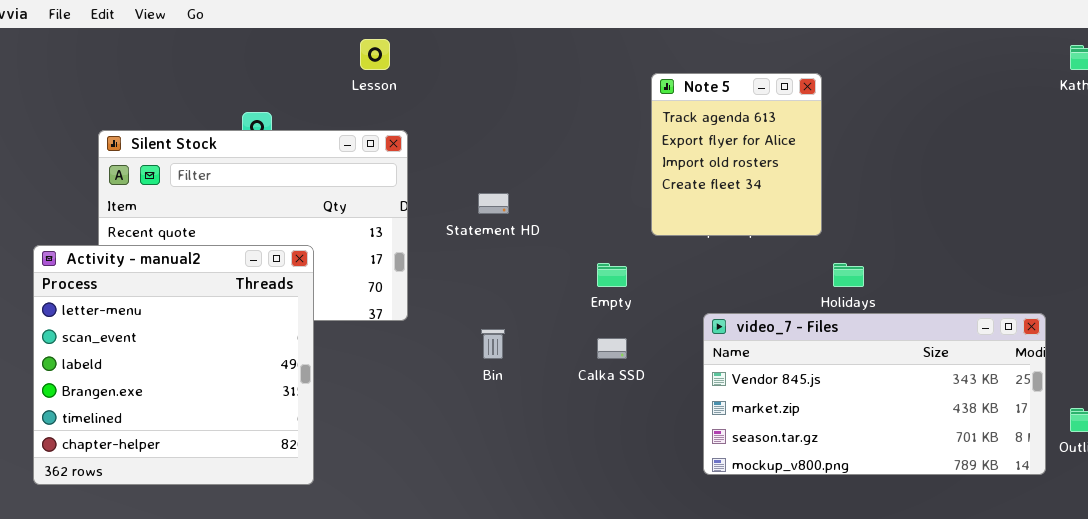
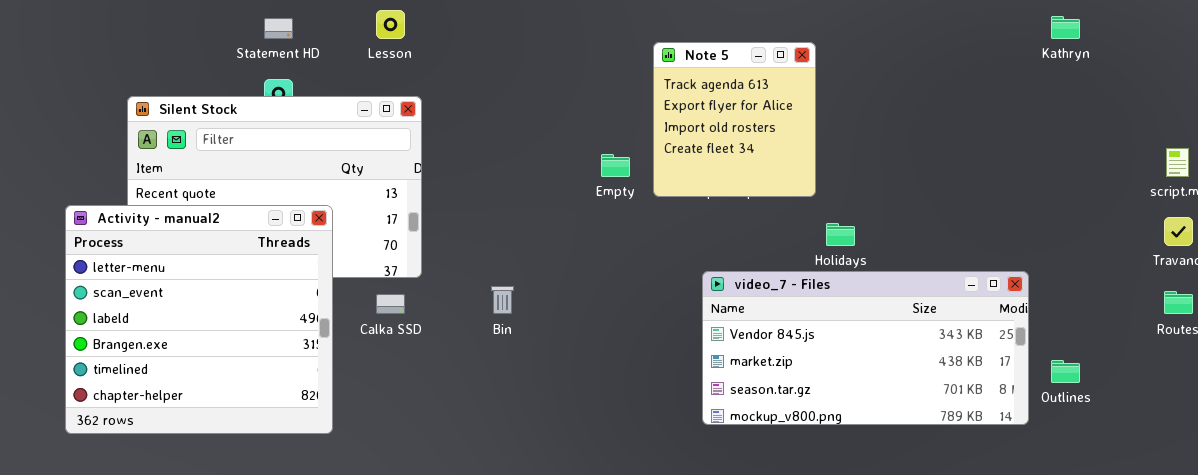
Statement HD: [478,193,509,214] -> [264,18,293,39], moved
Empty: [597,263,627,287] -> [601,154,630,177], moved
Calka SSD: [597,338,627,359] -> [376,294,405,314], moved

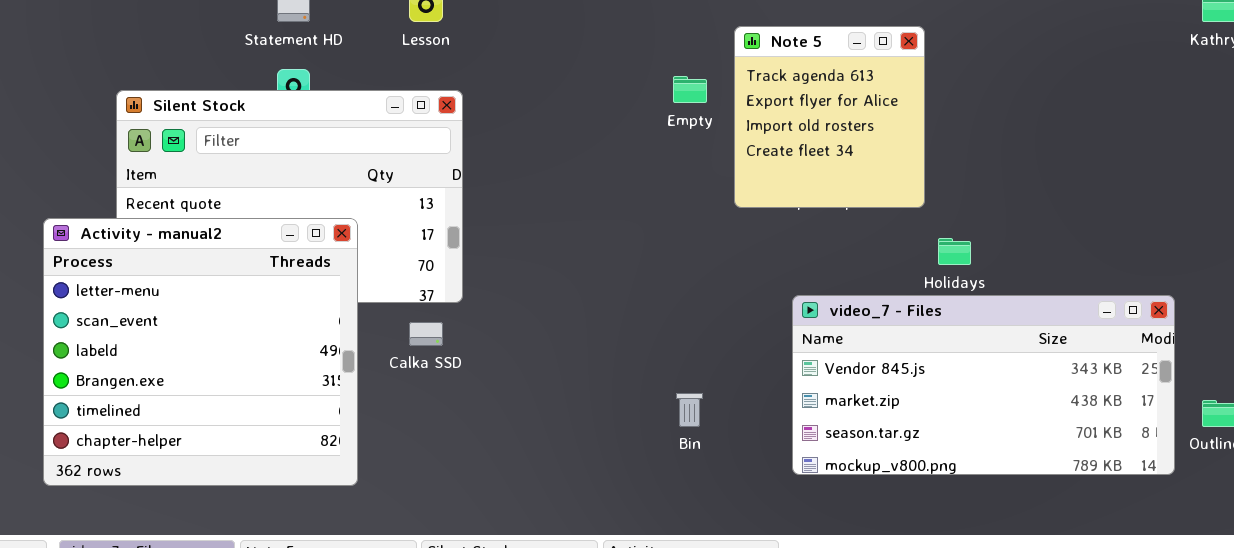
Empty: [601,154,630,177] -> [673,76,707,103], moved
Bin: [491,286,514,314] -> [676,393,703,427], moved

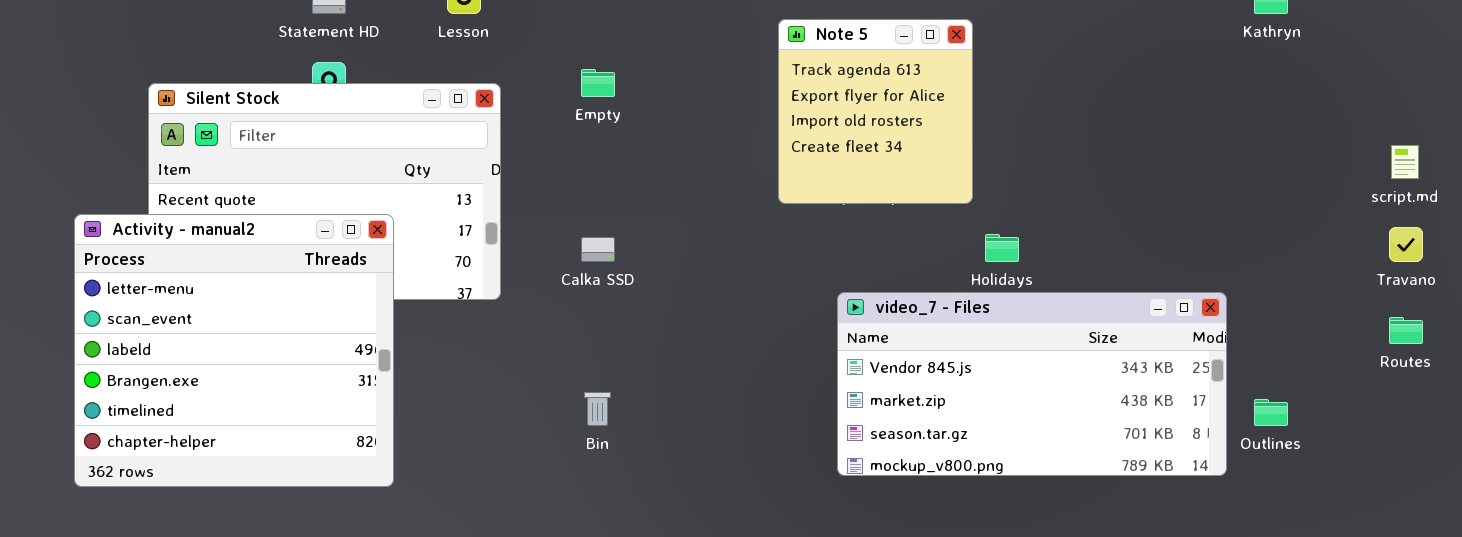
Empty: [673,76,707,103] -> [581,69,615,97], moved
Calka SSD: [409,322,443,346] -> [581,237,615,262], moved
Bin: [676,393,703,427] -> [584,392,611,426], moved

